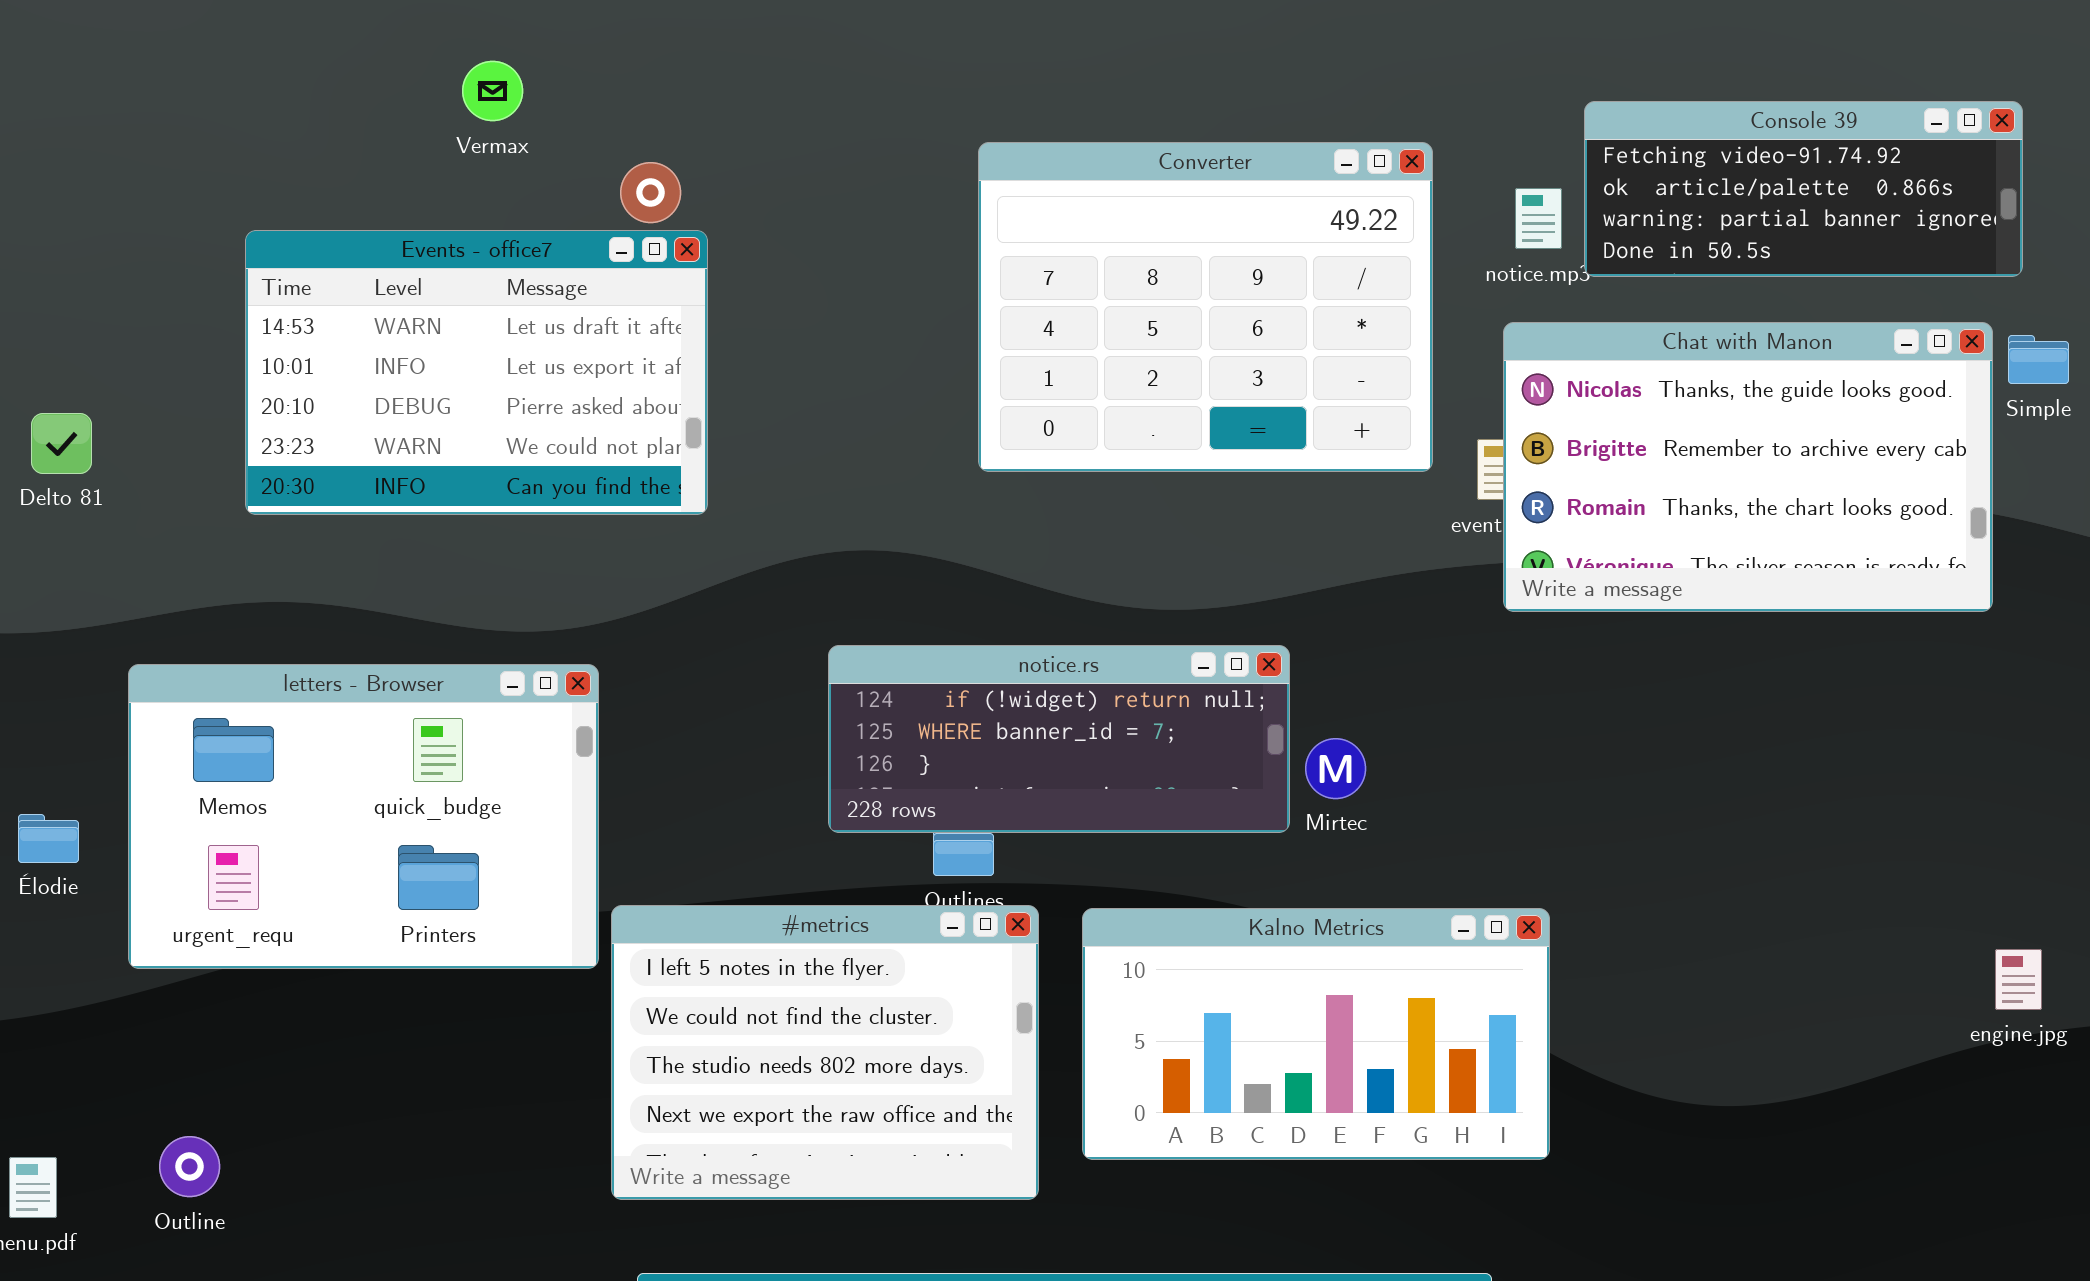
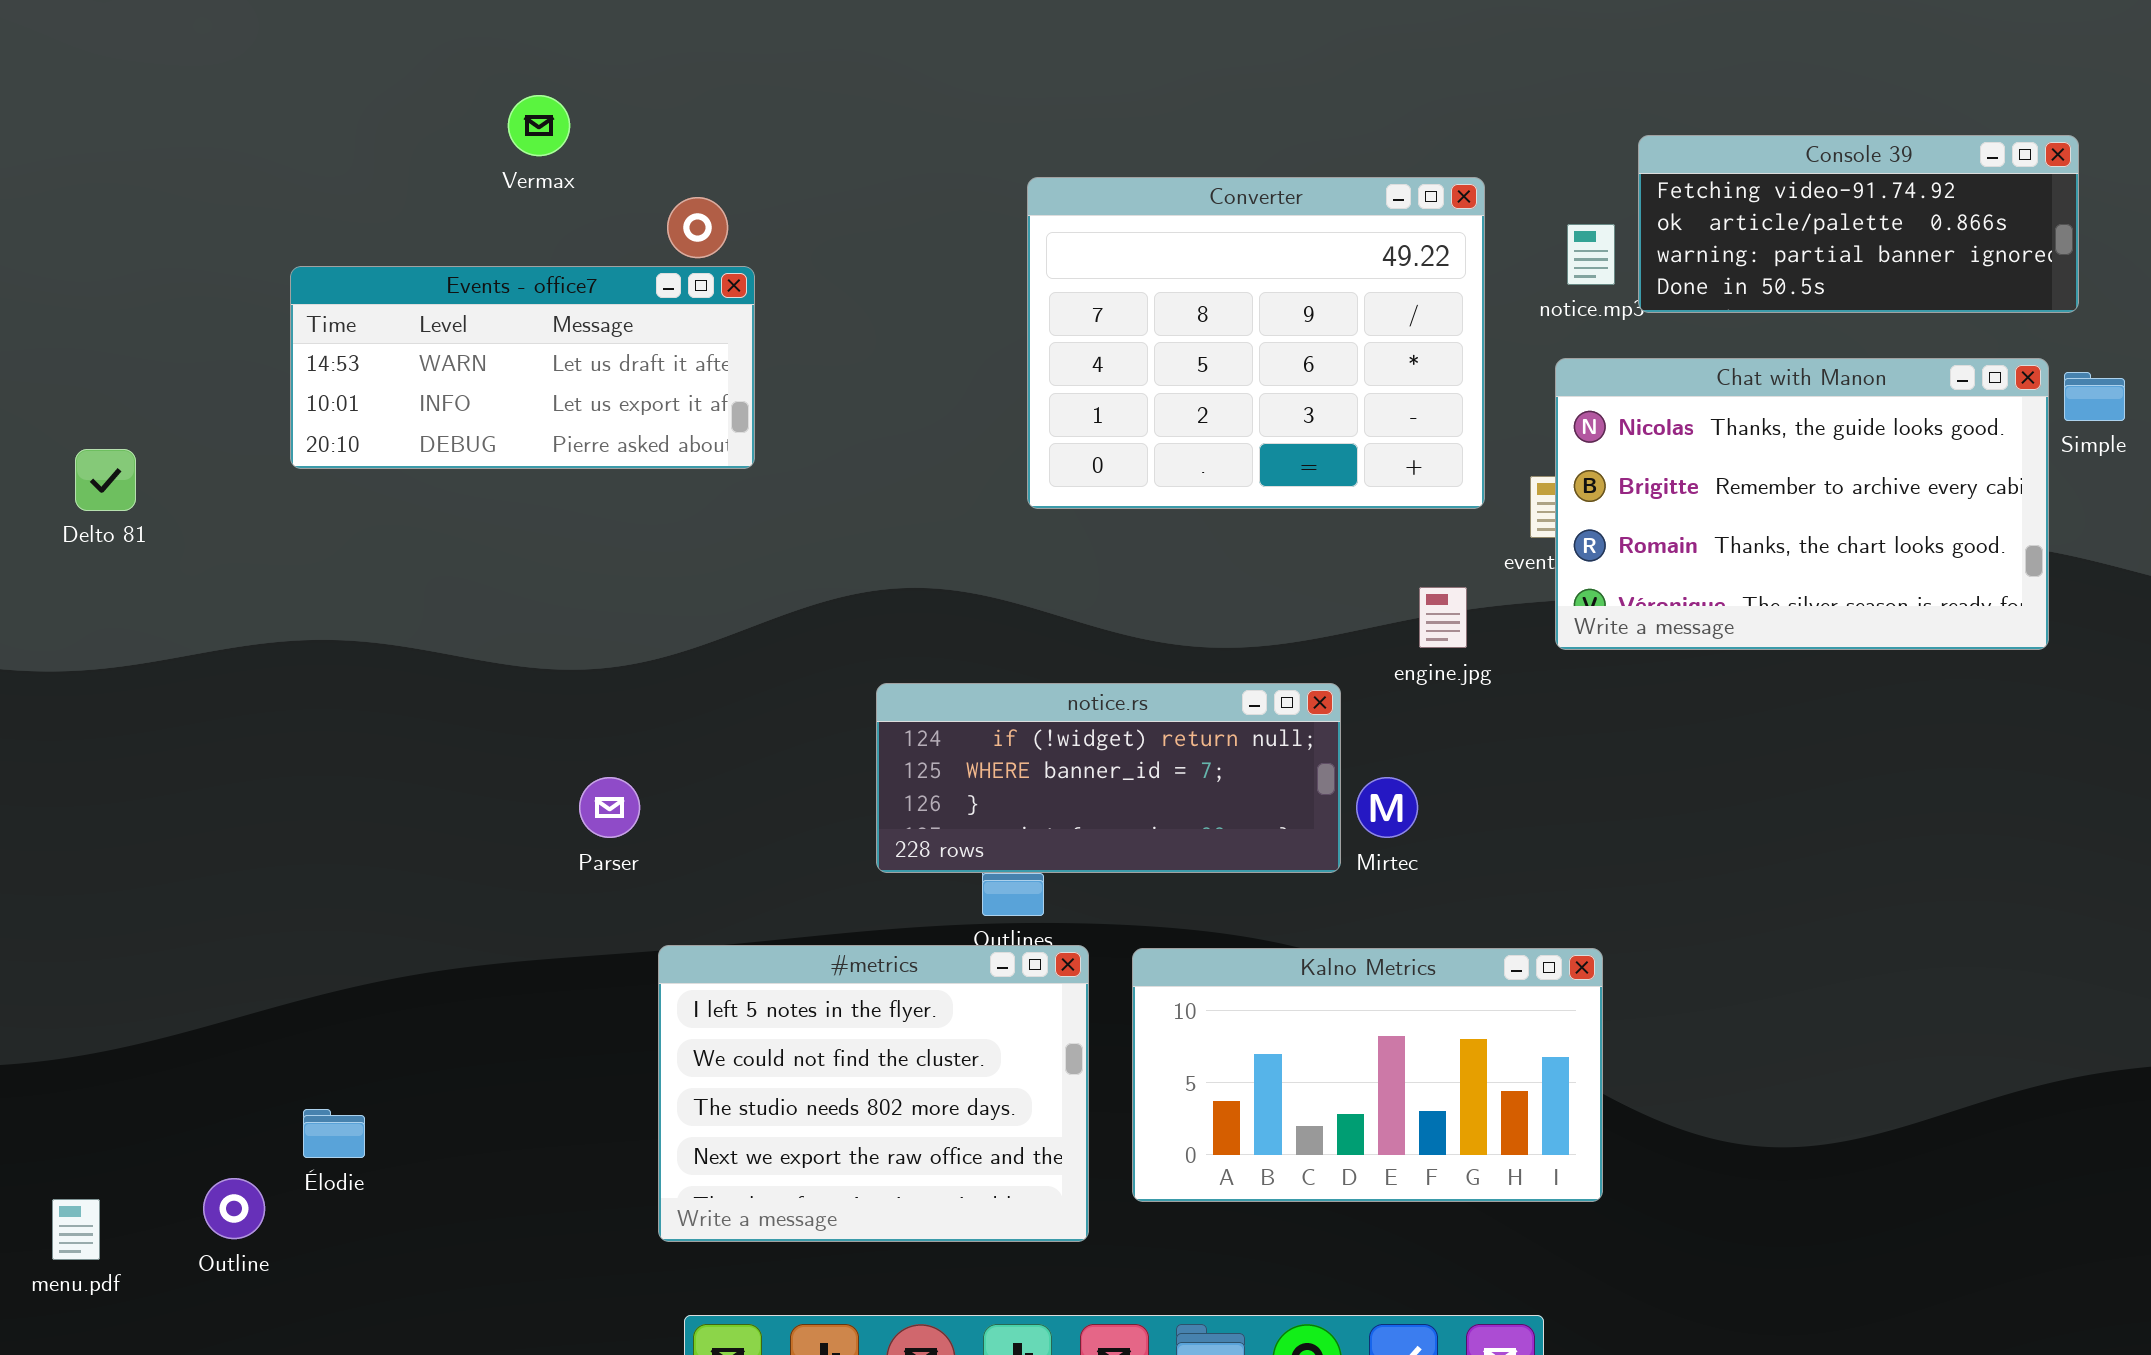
Events - office7: [245,230,708,515] -> [290,266,755,469], resized
letters - Browser: [128,664,599,969] -> none, closed
Élodie: [18,814,79,863] -> [303,1109,365,1158], moved
engine.jpg: [1995,949,2042,1010] -> [1419,587,1467,648], moved

